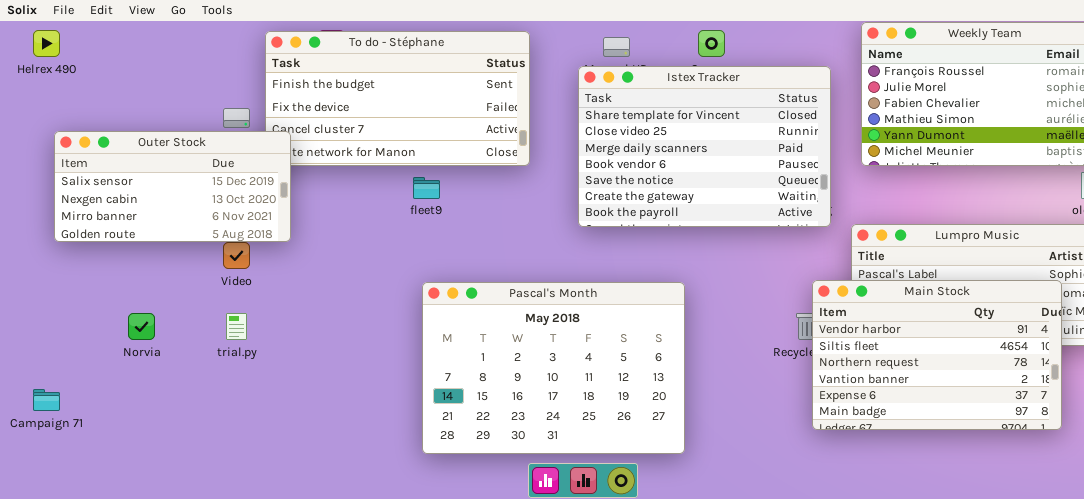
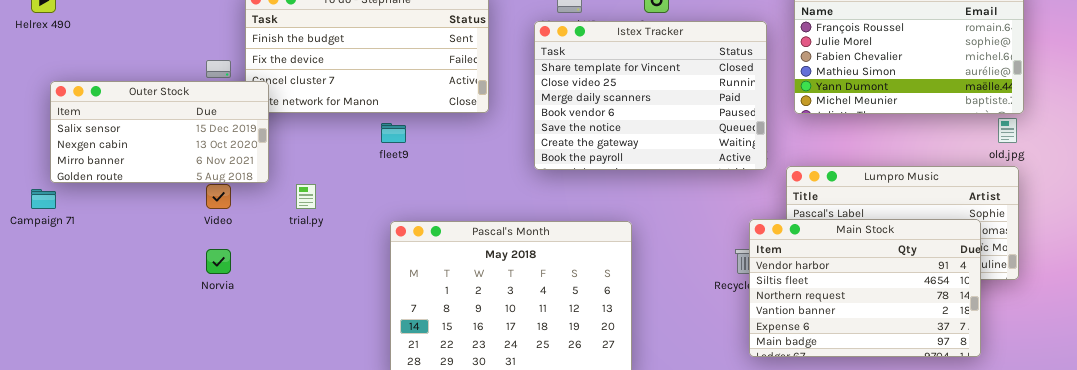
Norvia: [128,313,155,340] -> [206,249,231,274], moved
trial.py: [226,313,247,340] -> [296,184,316,209], moved
Campaign 71: [33,389,60,411] -> [31,189,56,209], moved

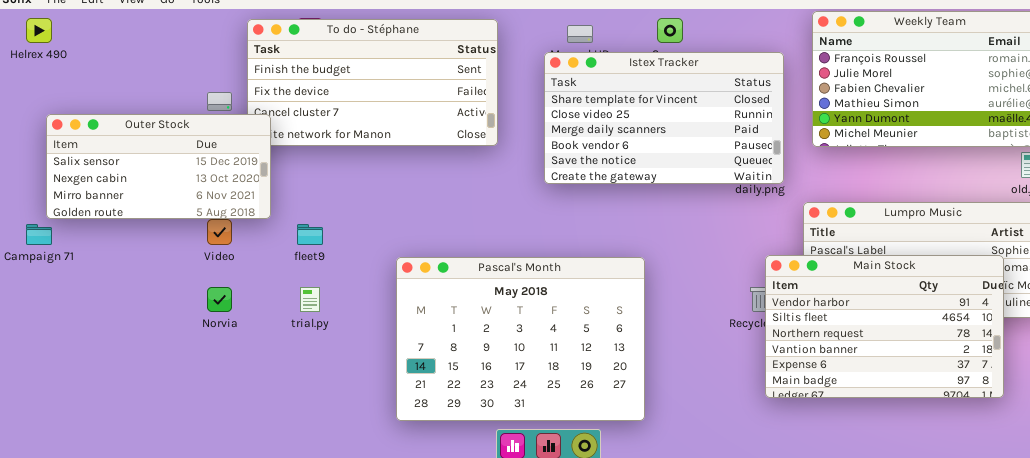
Istex Tracker: [534,21,767,170] -> [544,52,784,184], resized
fleet9: [381,123,406,143] -> [297,224,323,245], moved
trial.py: [296,184,316,209] -> [300,287,320,312], moved

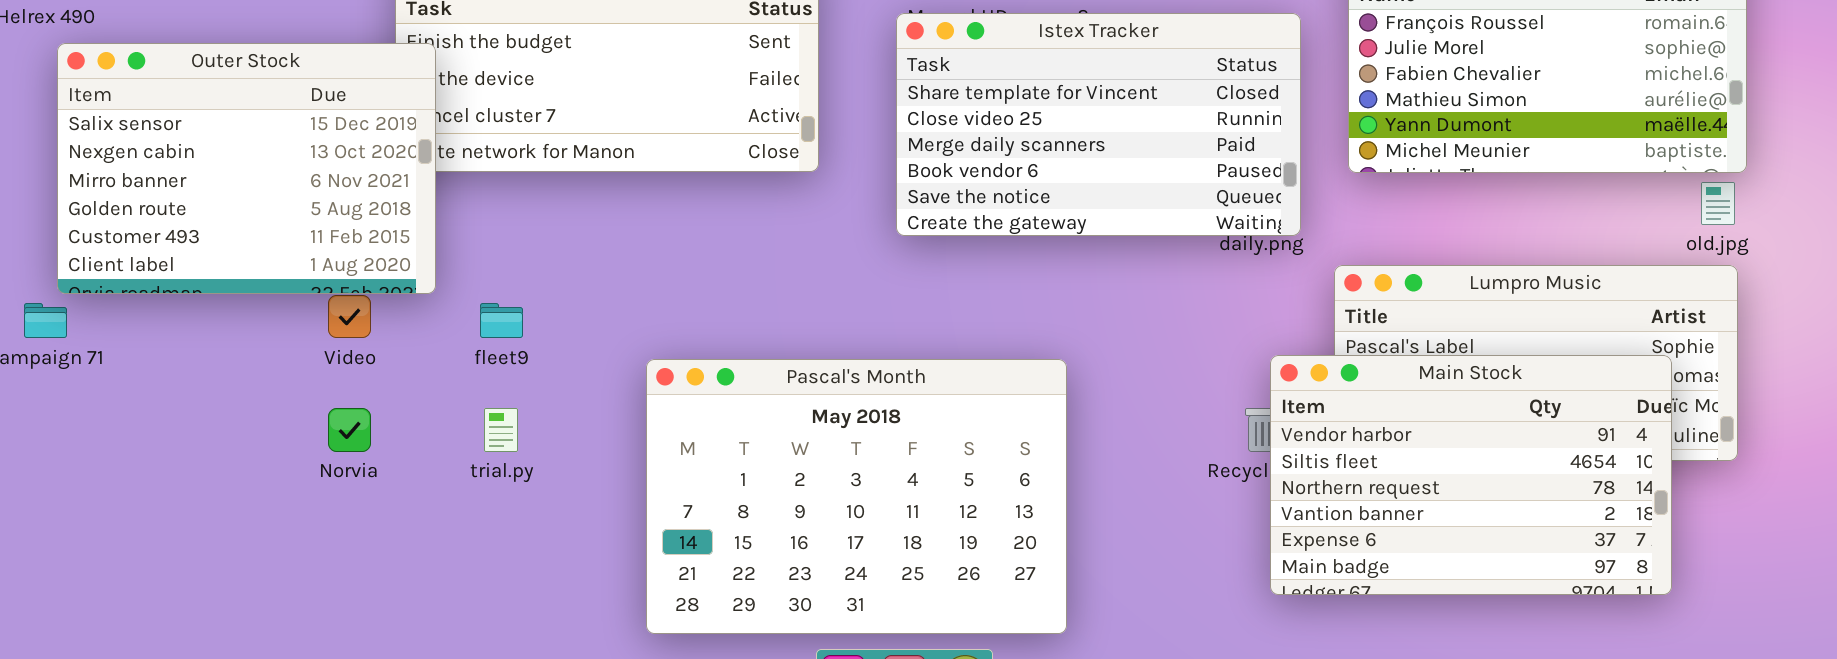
Outer Stock: [46,114,271,219] -> [57,43,436,294], resized

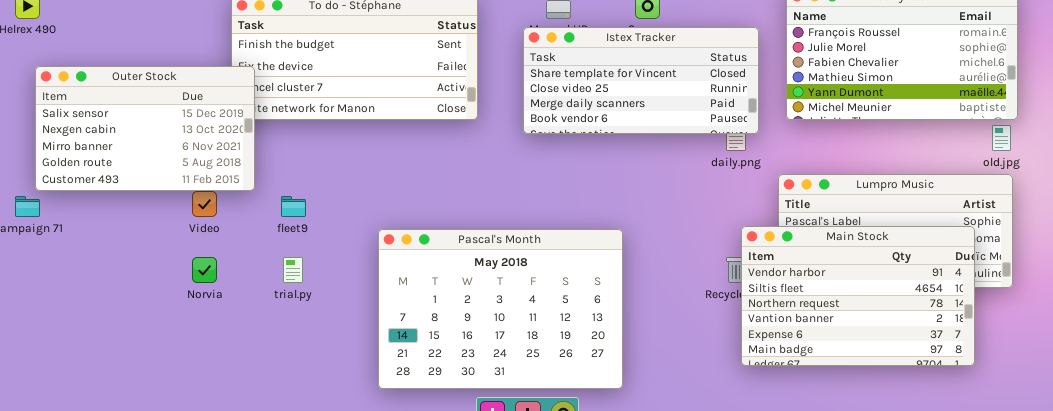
Istex Tracker: [896,13,1301,236] -> [523,27,759,134], resized
Outer Stock: [57,43,436,294] -> [35,66,255,191], resized

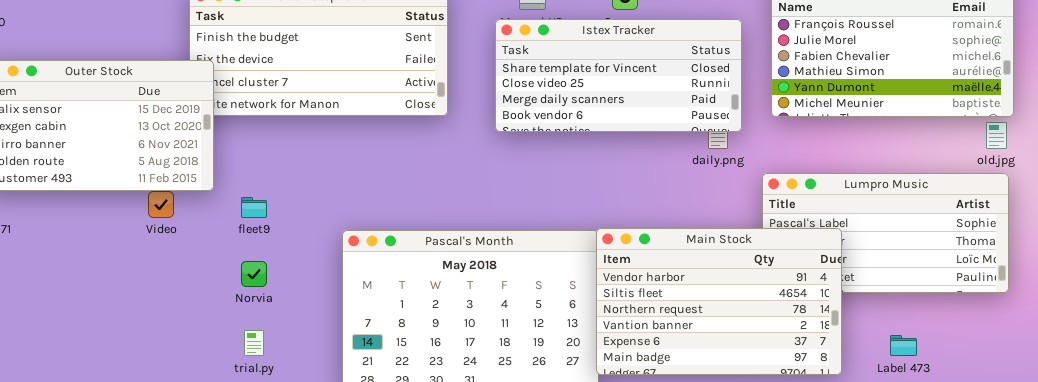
Main Stock: [741,226,975,366] -> [596,228,842,375], moved
Norvia: [192,257,217,283] -> [241,261,267,287], moved
trial.py: [283,257,303,283] -> [244,330,264,356], moved

